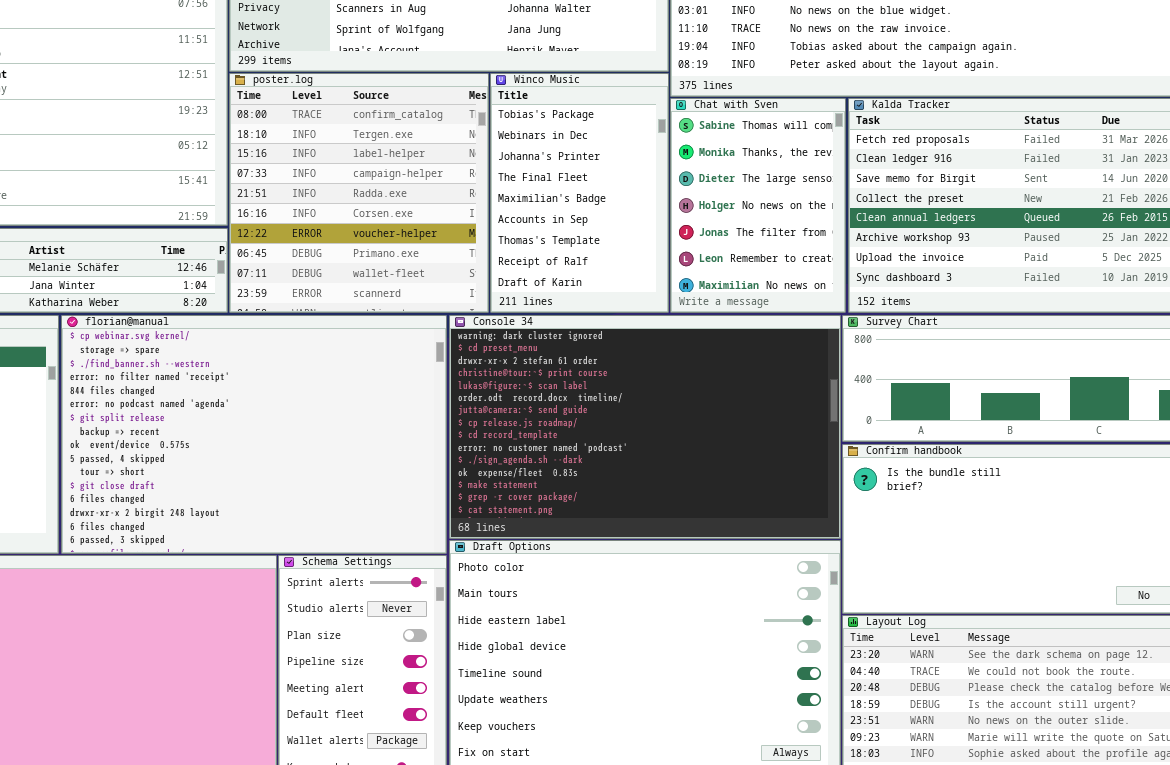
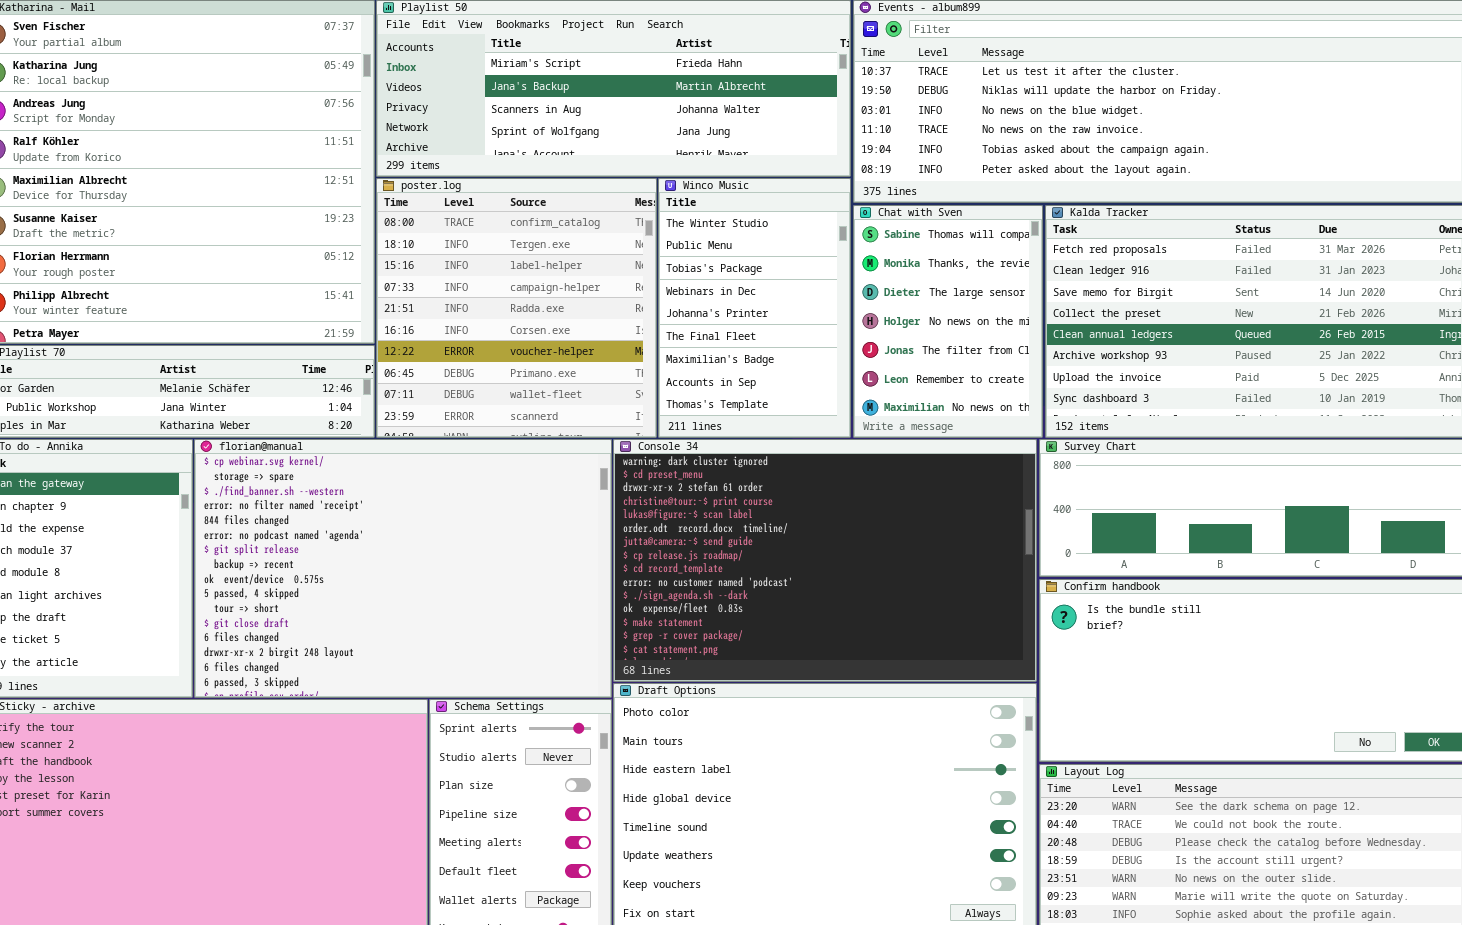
Winco Music: [490,73,669,313] -> [658,178,851,438], scrolled up 2 rows

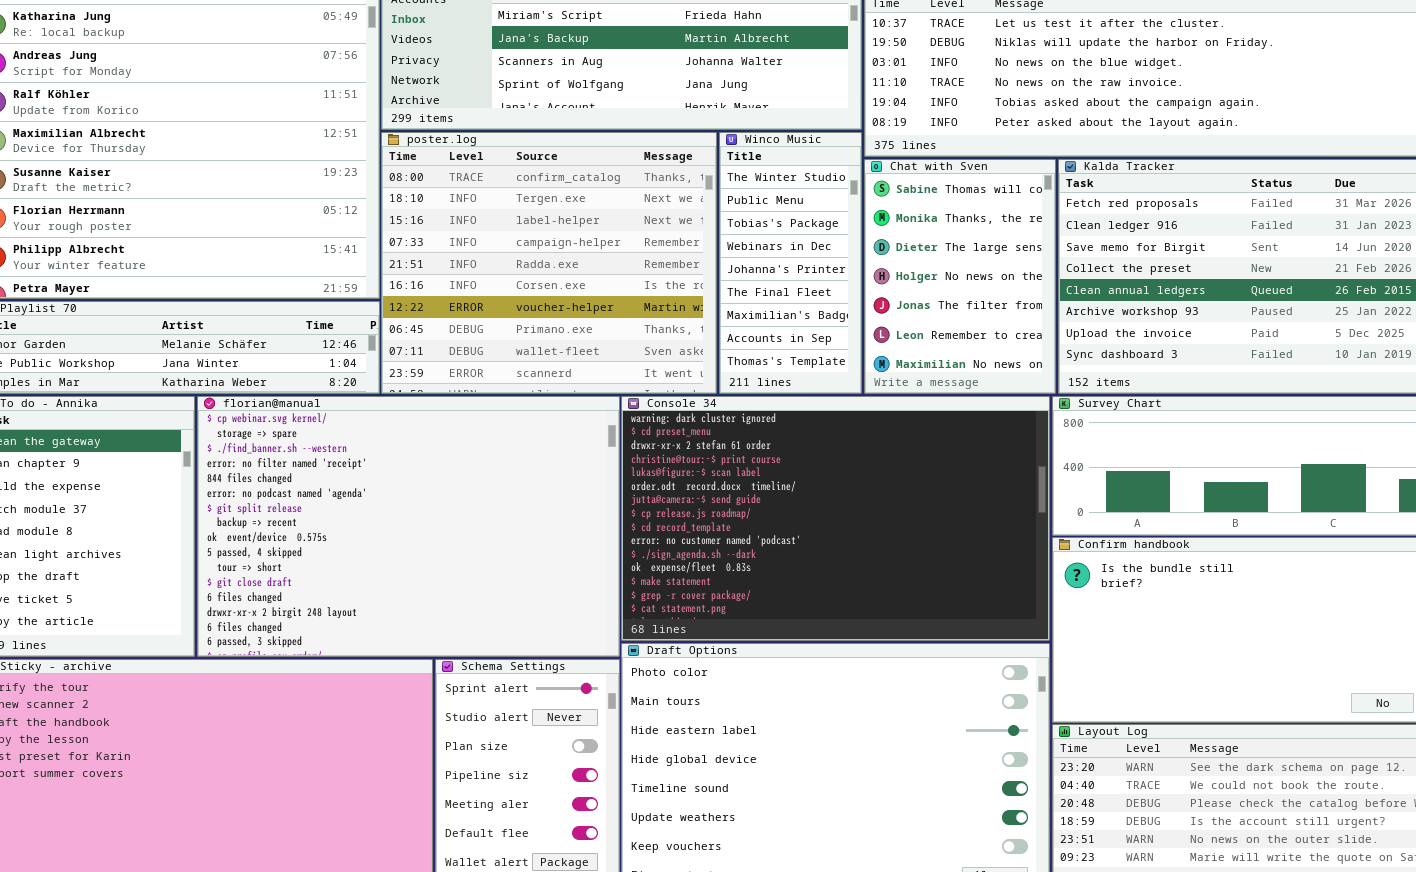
poster.log: [376,178,657,438] -> [381,132,717,394], resized
Winco Music: [658,178,851,438] -> [719,132,862,394], resized

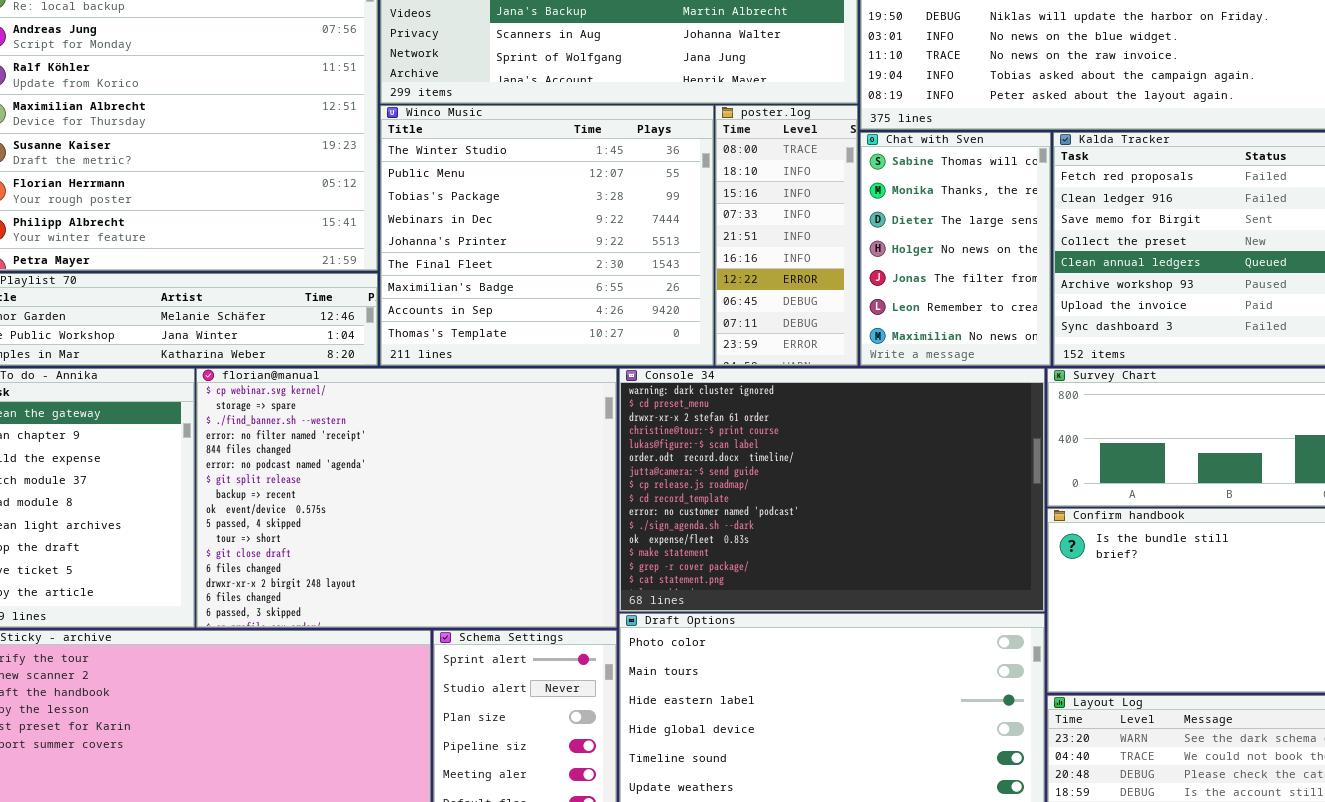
poster.log: [381,132,717,394] -> [715,105,858,366], moved, resized
Winco Music: [719,132,862,394] -> [380,105,714,366], moved, resized

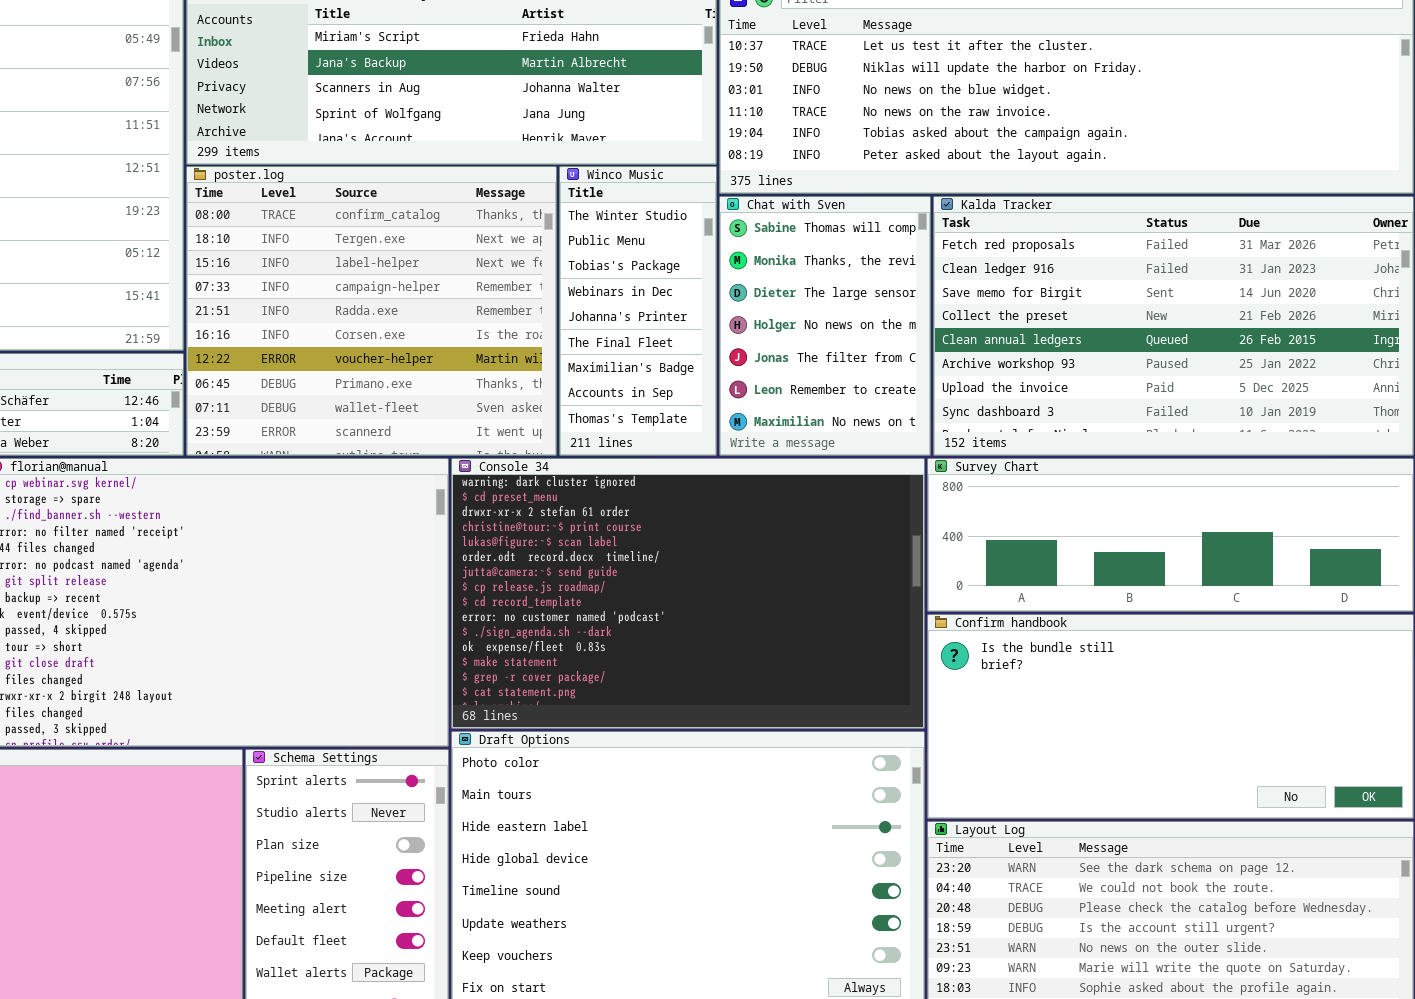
Winco Music: [380,105,714,366] -> [559,166,717,456], moved, resized
poster.log: [715,105,858,366] -> [186,166,557,456], moved, resized

